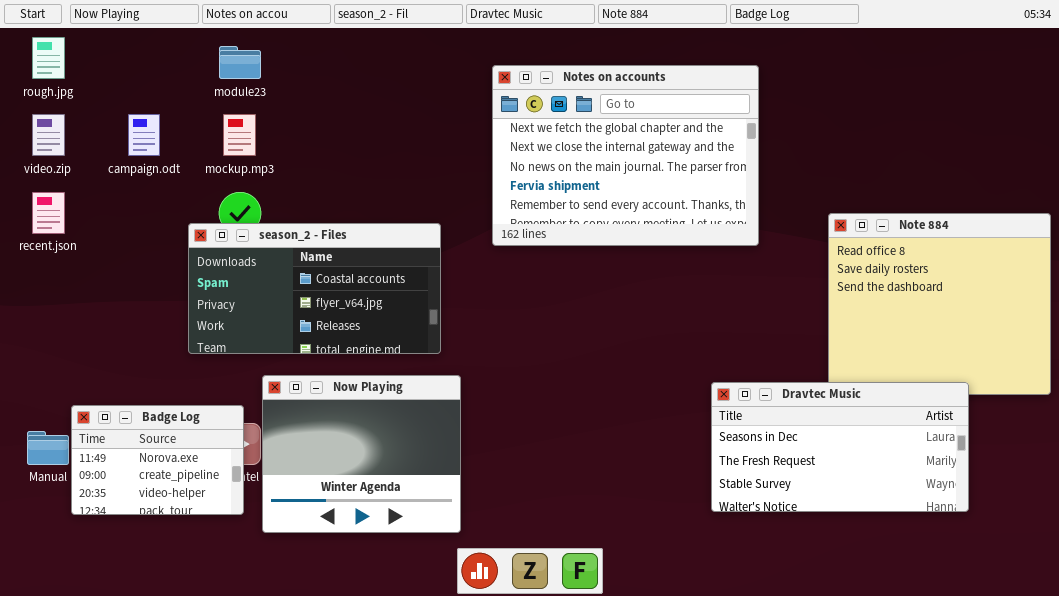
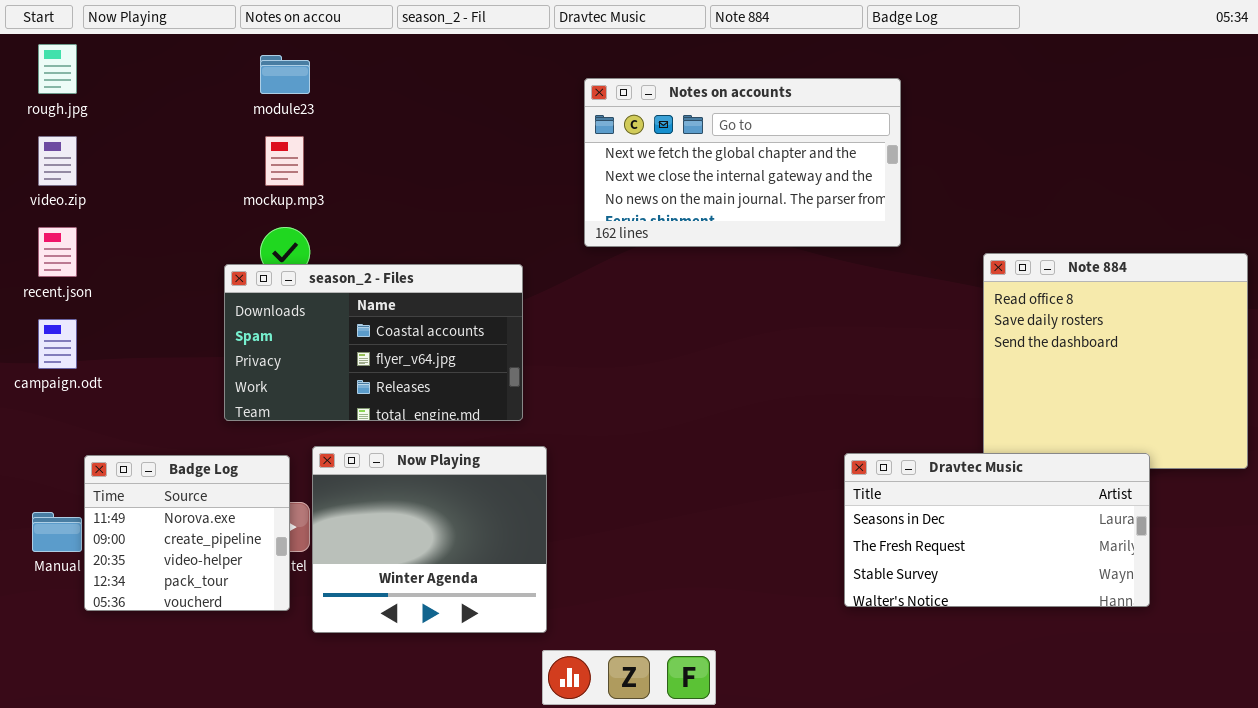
Notes on accounts: [492,65,759,246] -> [584,78,901,247], resized
campaign.odt: [128,114,160,156] -> [38,319,77,369], moved
Badge Log: [71,405,244,515] -> [84,455,290,611], resized

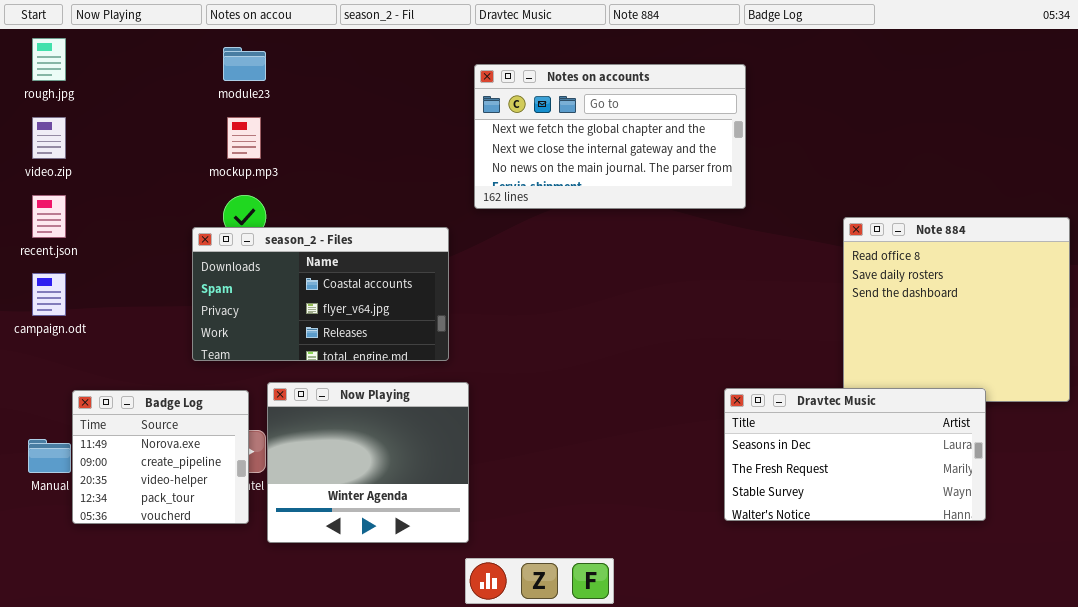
Notes on accounts: [584,78,901,247] -> [474,64,746,209], moved

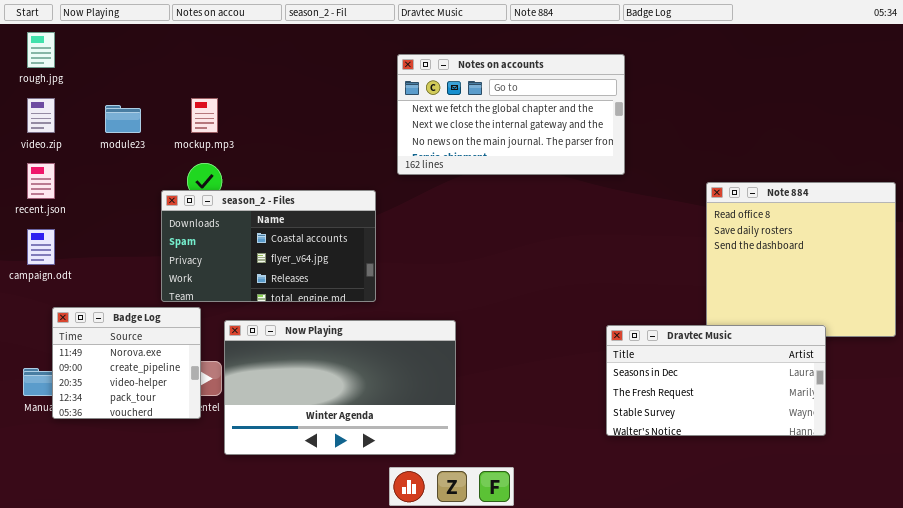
module23: [223,47,266,81] -> [105,105,141,133], moved
Now Playing: [267,382,469,543] -> [224,320,456,455], resized
Badge Log: [72,390,249,524] -> [52,307,201,419], moved

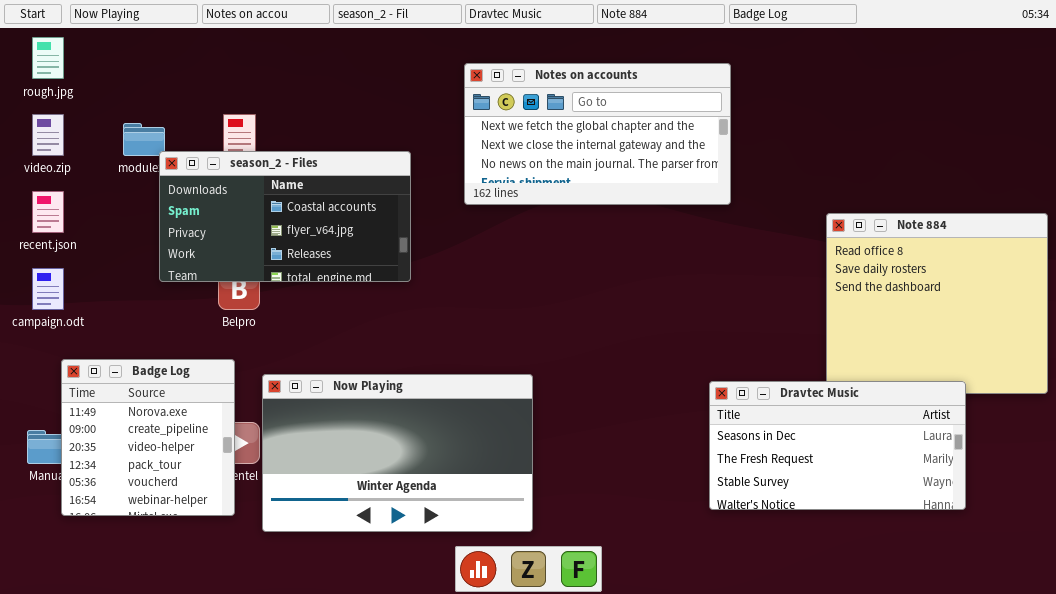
season_2 - Files: [161,190,376,302] -> [159,151,411,282], moved
Badge Log: [52,307,201,419] -> [61,359,235,516], resized

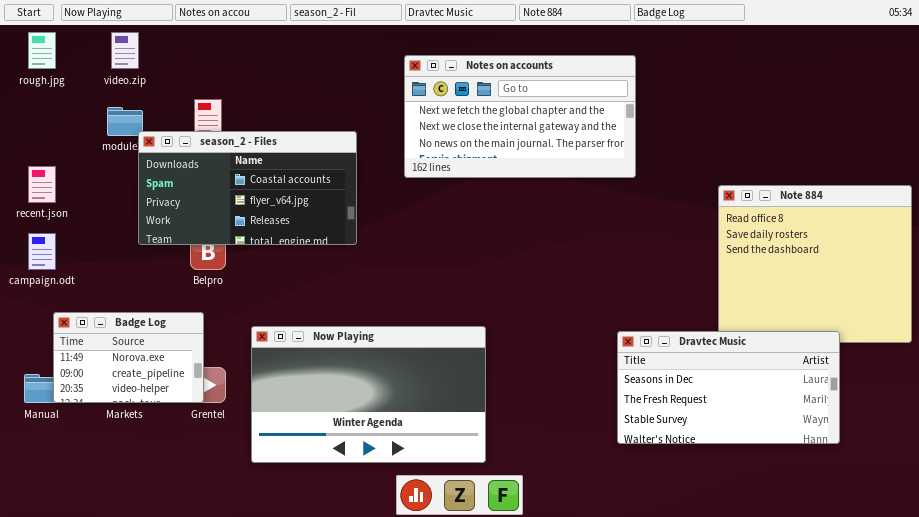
video.zip: [32,114,64,156] -> [111,32,139,69], moved
Badge Log: [61,359,235,516] -> [53,312,204,403], resized
Now Playing: [262,374,533,532] -> [251,326,486,463], moved

